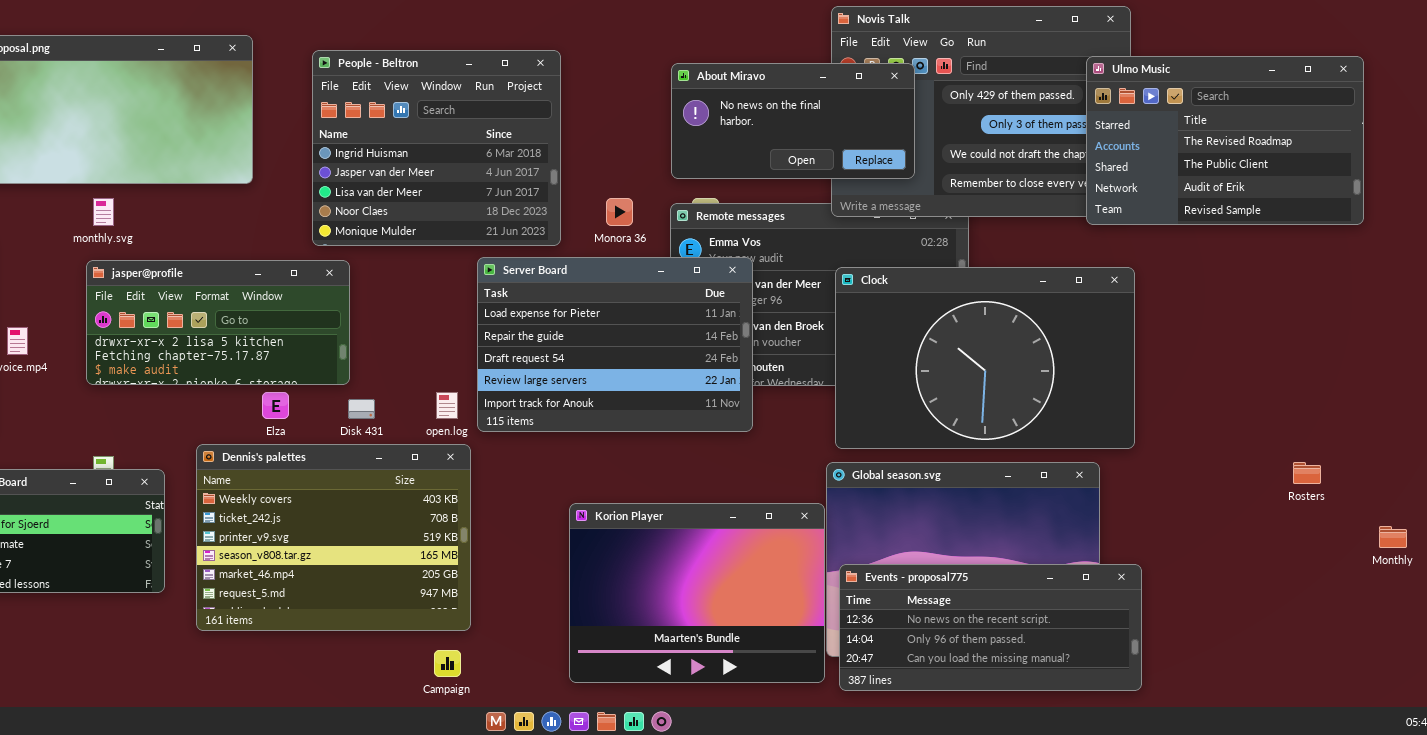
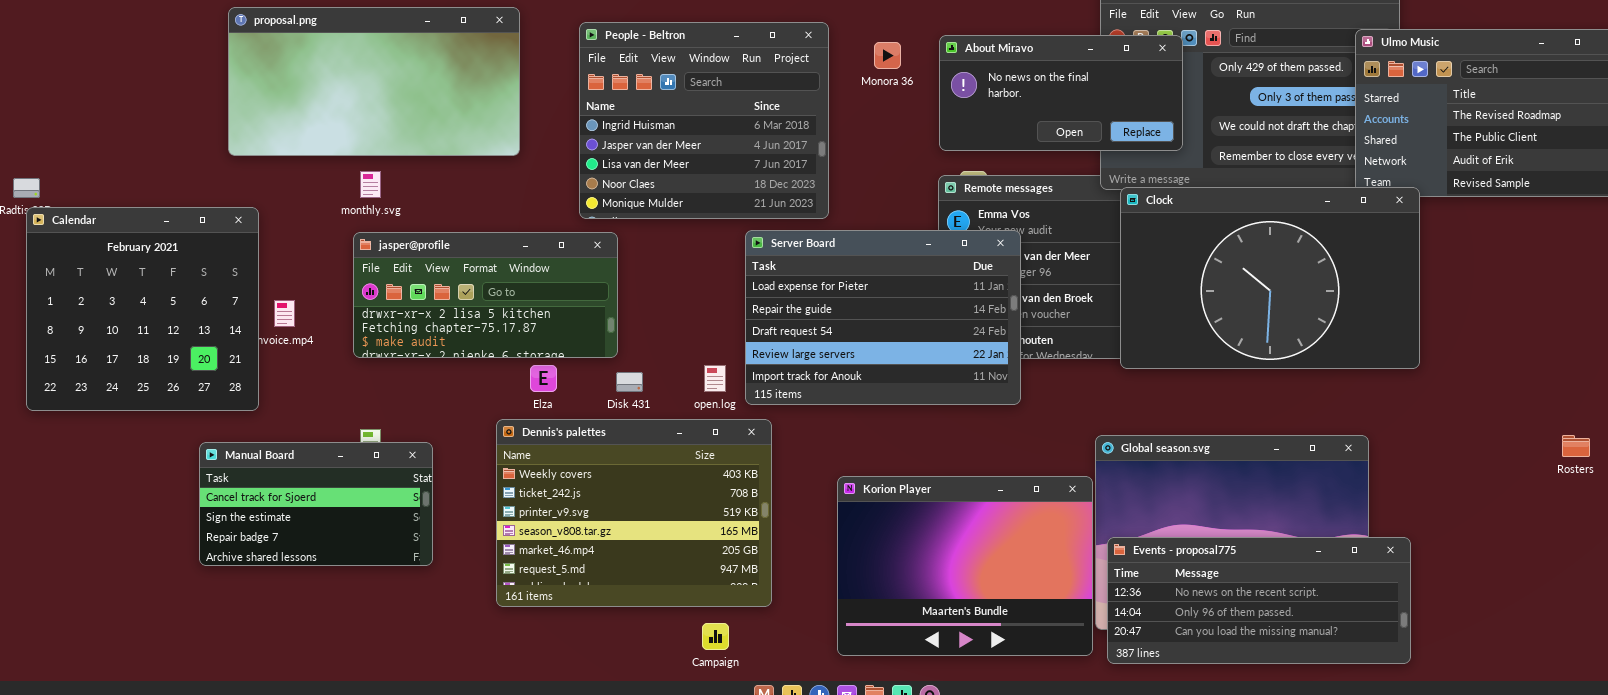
Monora 36: [606,198,633,226] -> [874,42,901,69], moved
Clock: [835,267,1135,449] -> [1120,187,1420,369], moved
Dennis's palettes: [196,444,471,631] -> [496,419,772,607], moved

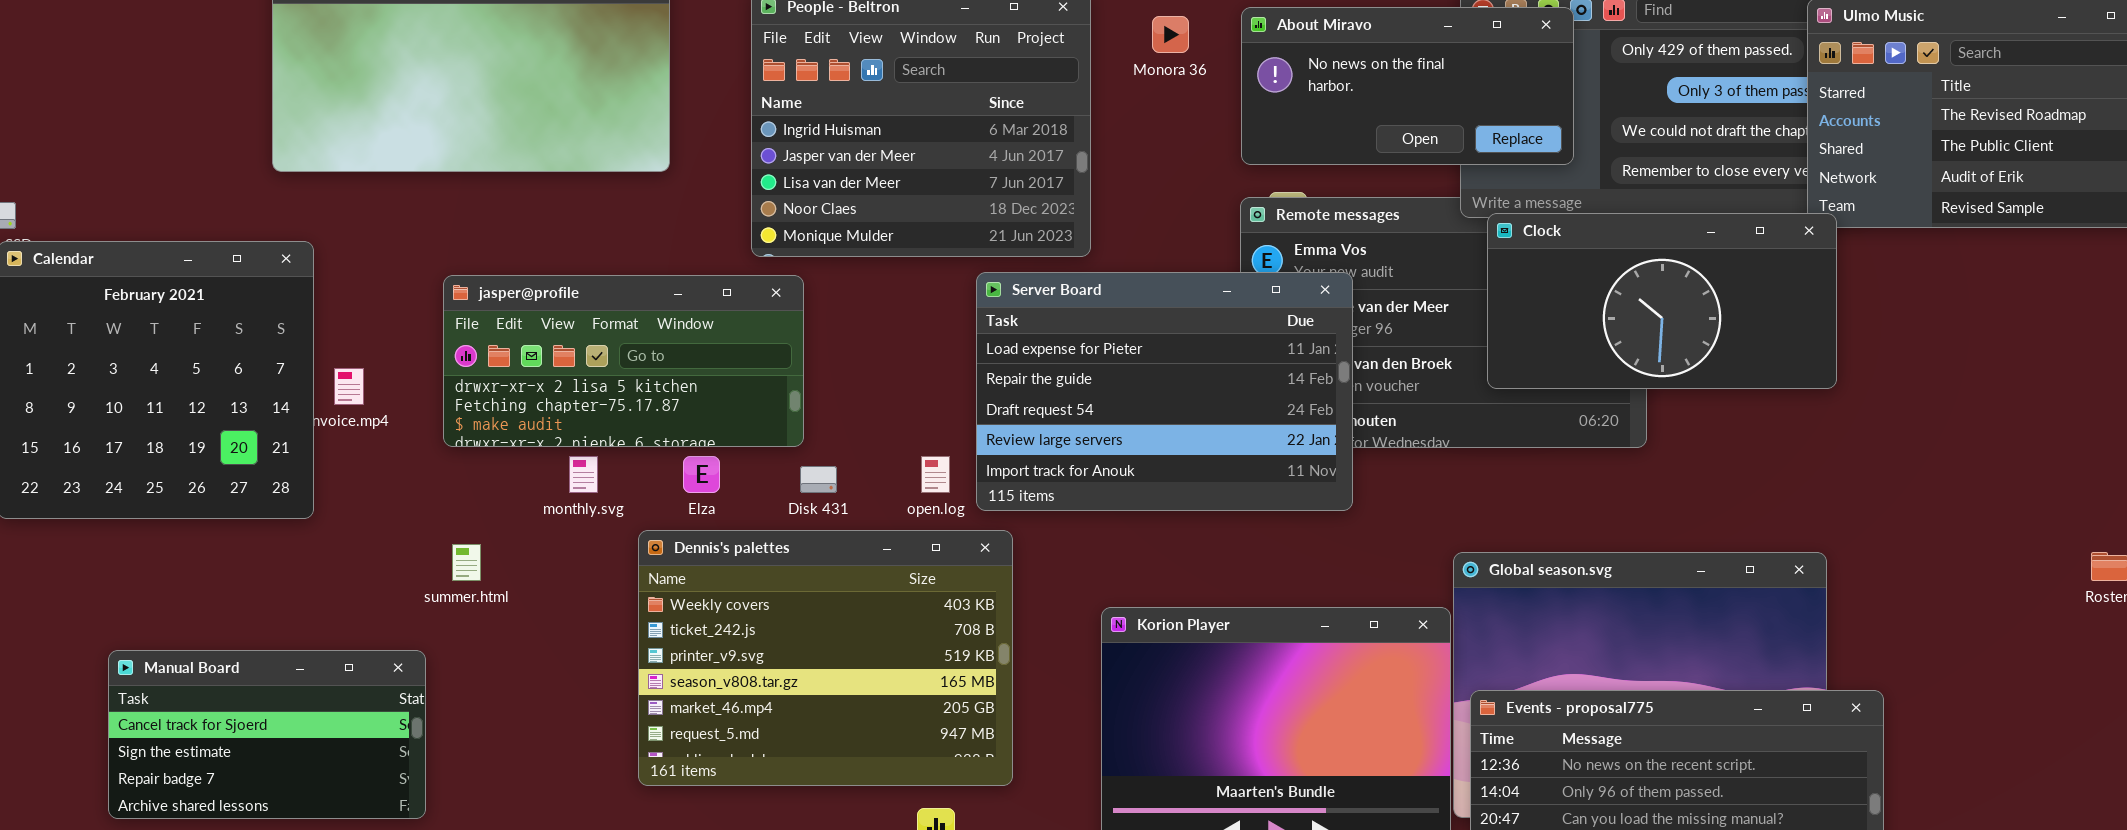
monthly.svg: [360,171,381,198] -> [569,456,598,493], moved
Clock: [1120,187,1420,369] -> [1487,213,1837,389], resized
Manual Board: [199,442,433,566] -> [108,650,426,819], moved

